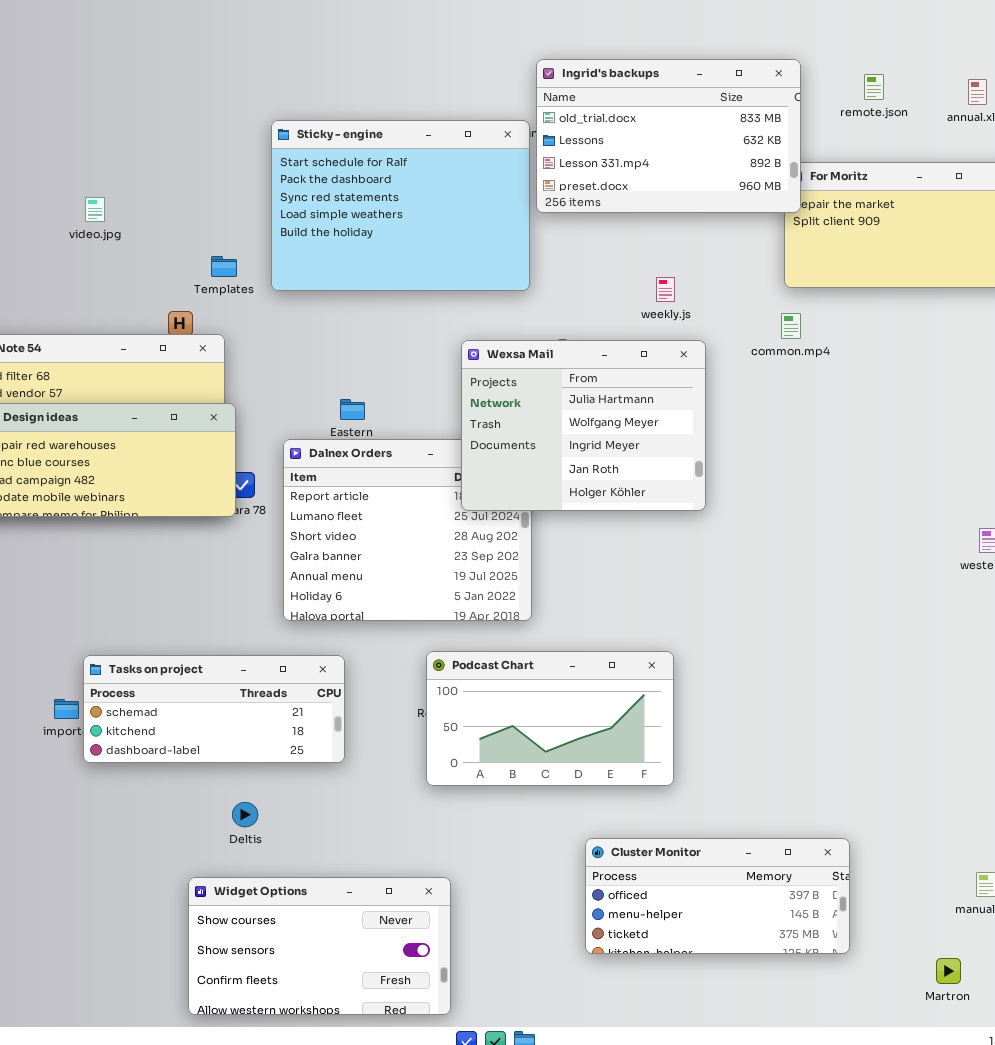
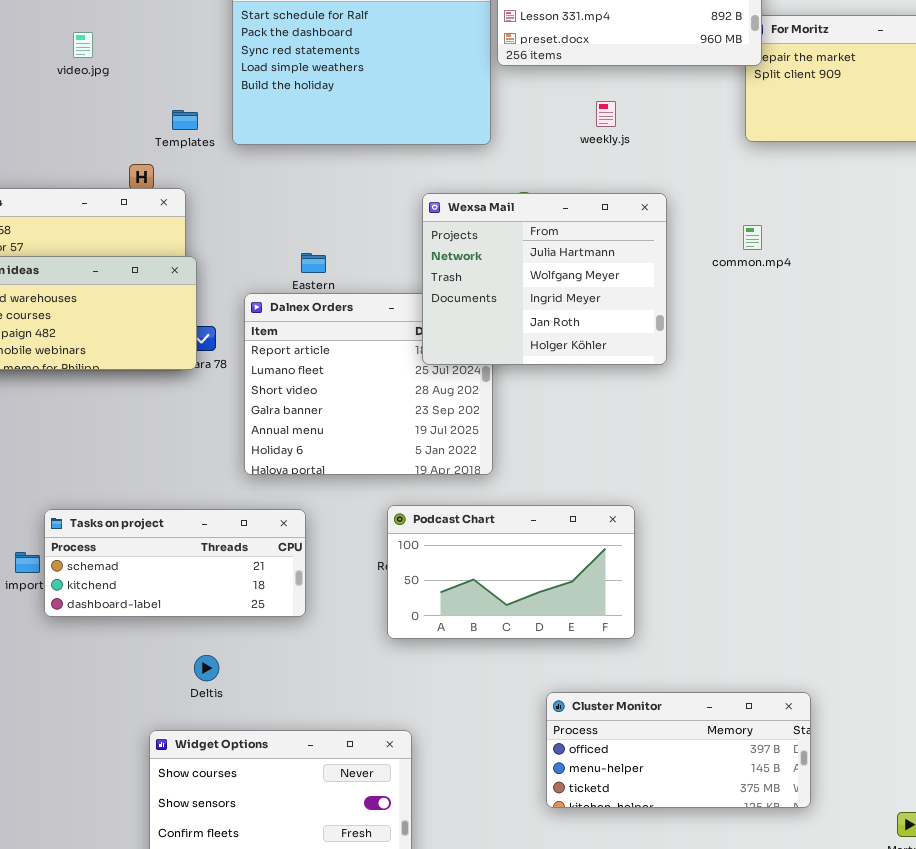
video.jpg: [85,197,105,222] -> [73,32,93,58], moved
weekly.js: [656,277,675,302] -> [596,101,616,127], moved
common.mp4: [781,313,801,339] -> [743,225,762,250], moved

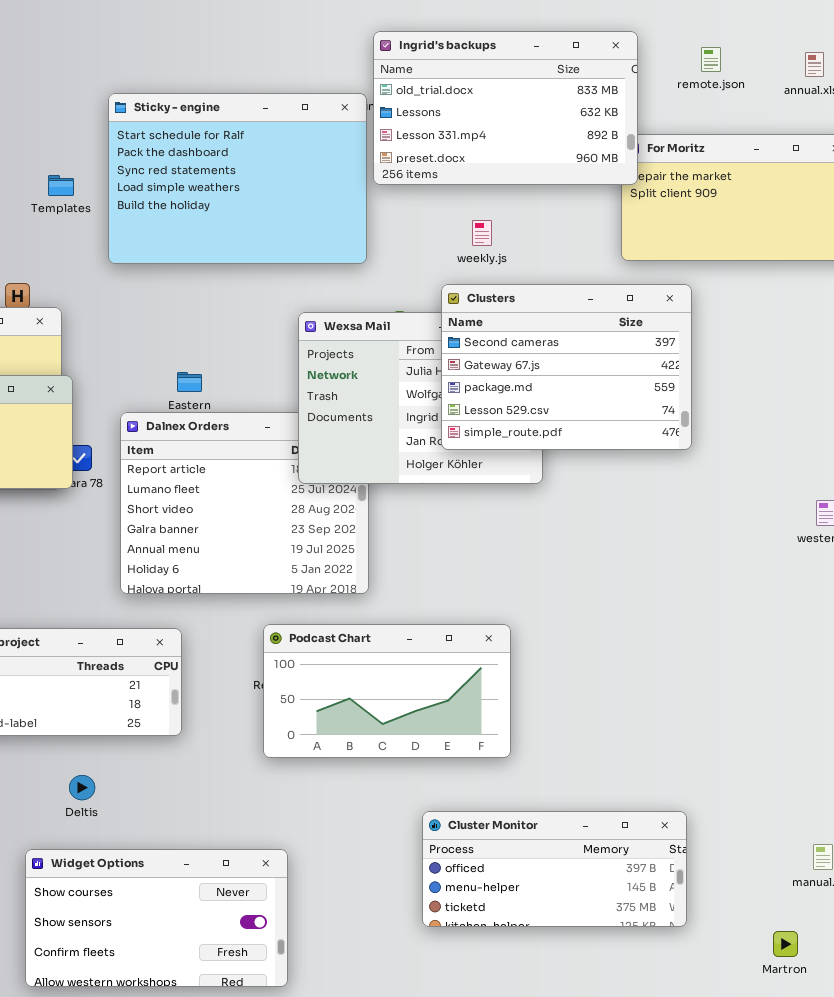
Templates: [172,110,198,130] -> [48,175,74,196], moved
Clusters: none -> [441,284,692,450], opened

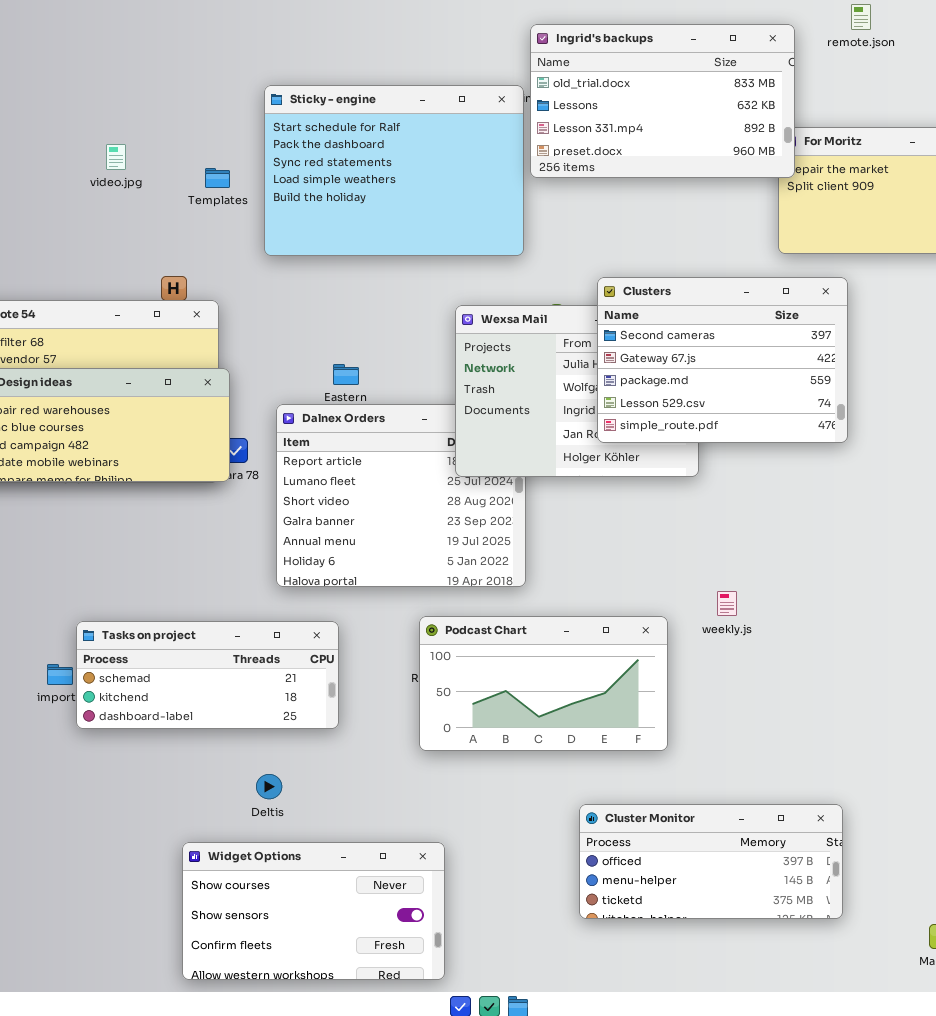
remote.json: [701,47,721,72] -> [851,4,871,30], moved
weekly.js: [472,220,492,246] -> [717,591,737,616], moved
Deltis: [69,775,95,800] -> [256,774,282,799], moved

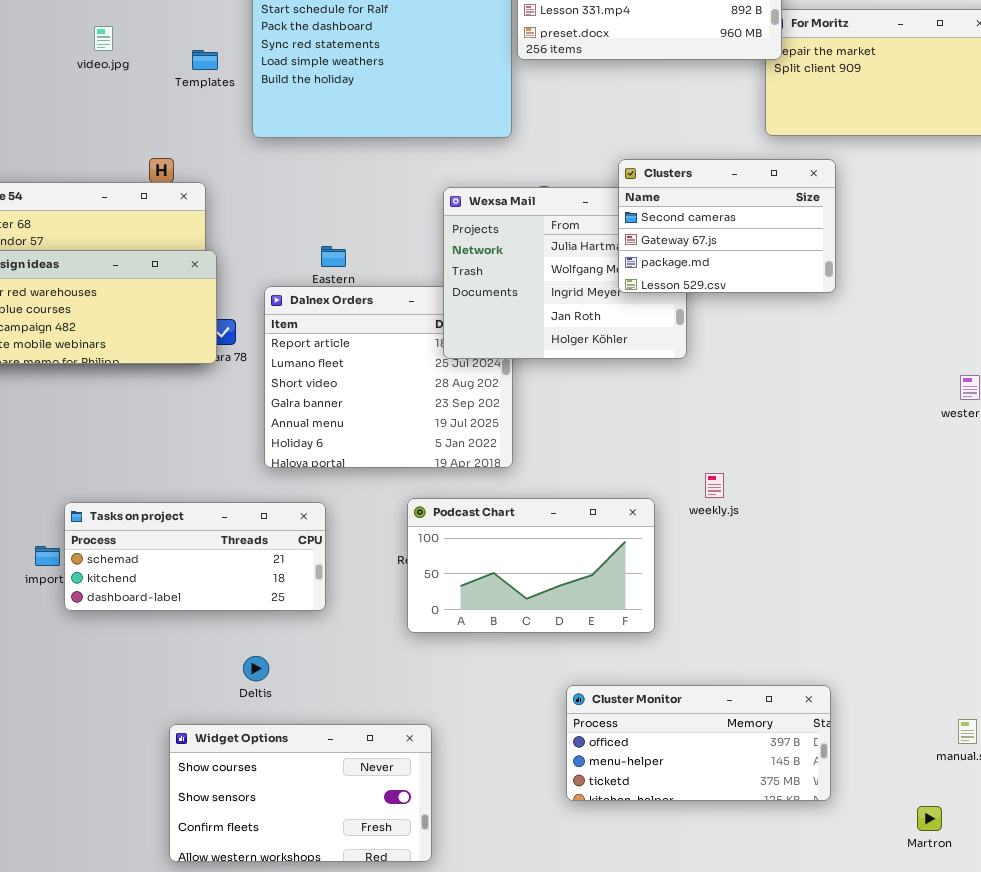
Clusters: [597,277,848,443] -> [618,159,836,293], resized

